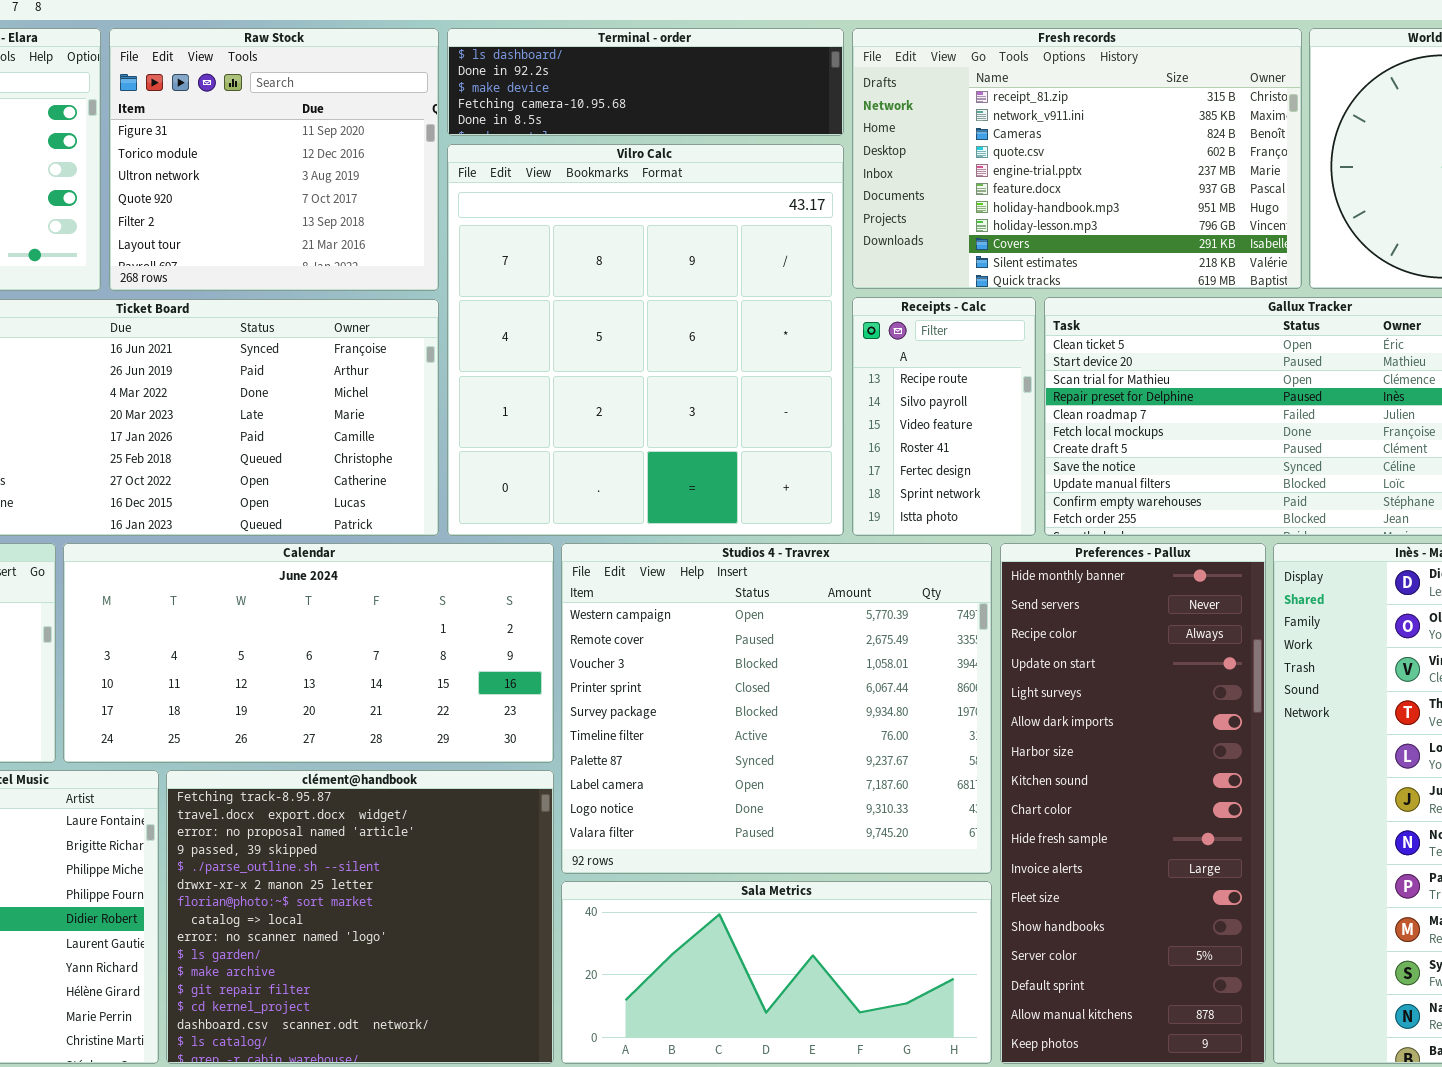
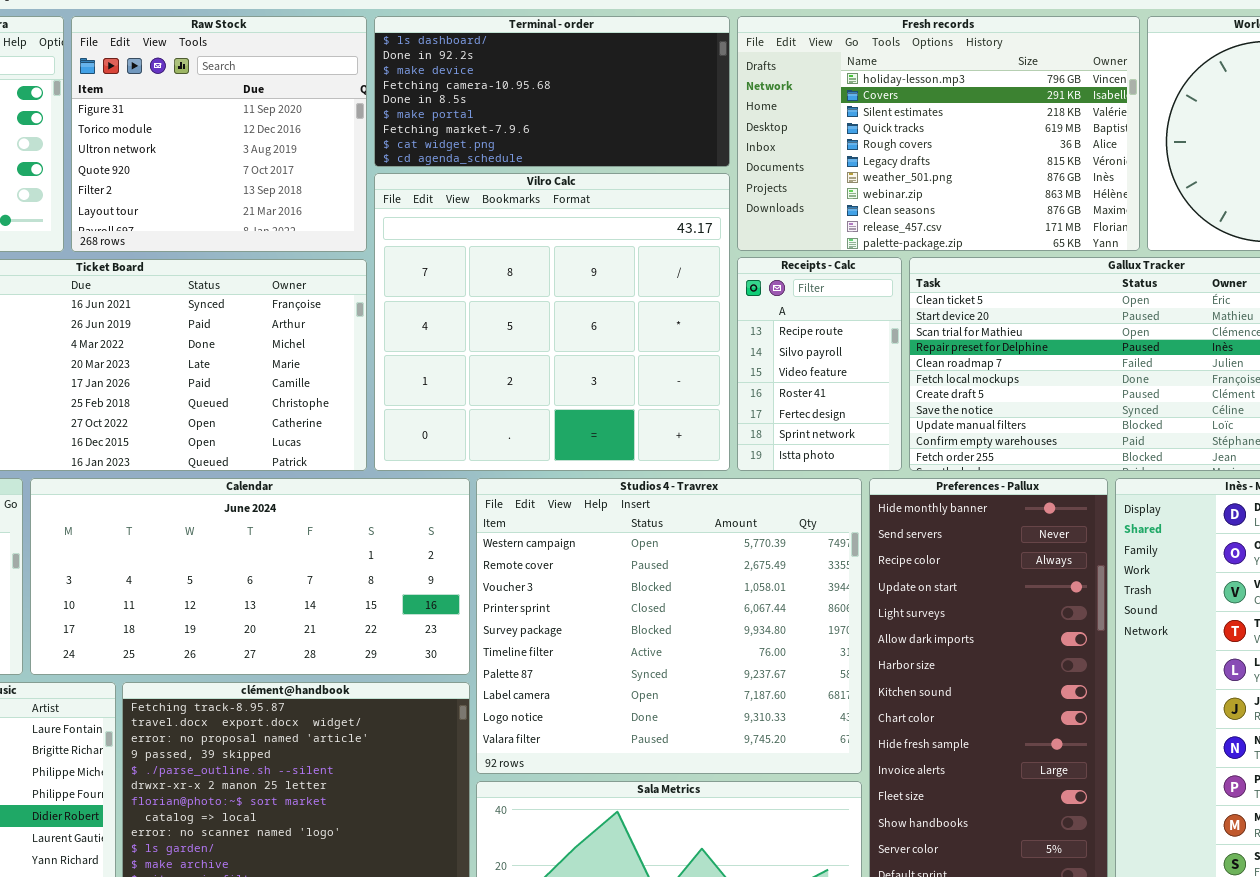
Terminal - order: [447,28,844,136] -> [374,16,730,167], resized
Fresh records: [852,28,1302,289] -> [737,16,1140,251], scrolled down 7 rows
Vilro Calc: [447,144,844,536] -> [374,173,730,471], resized

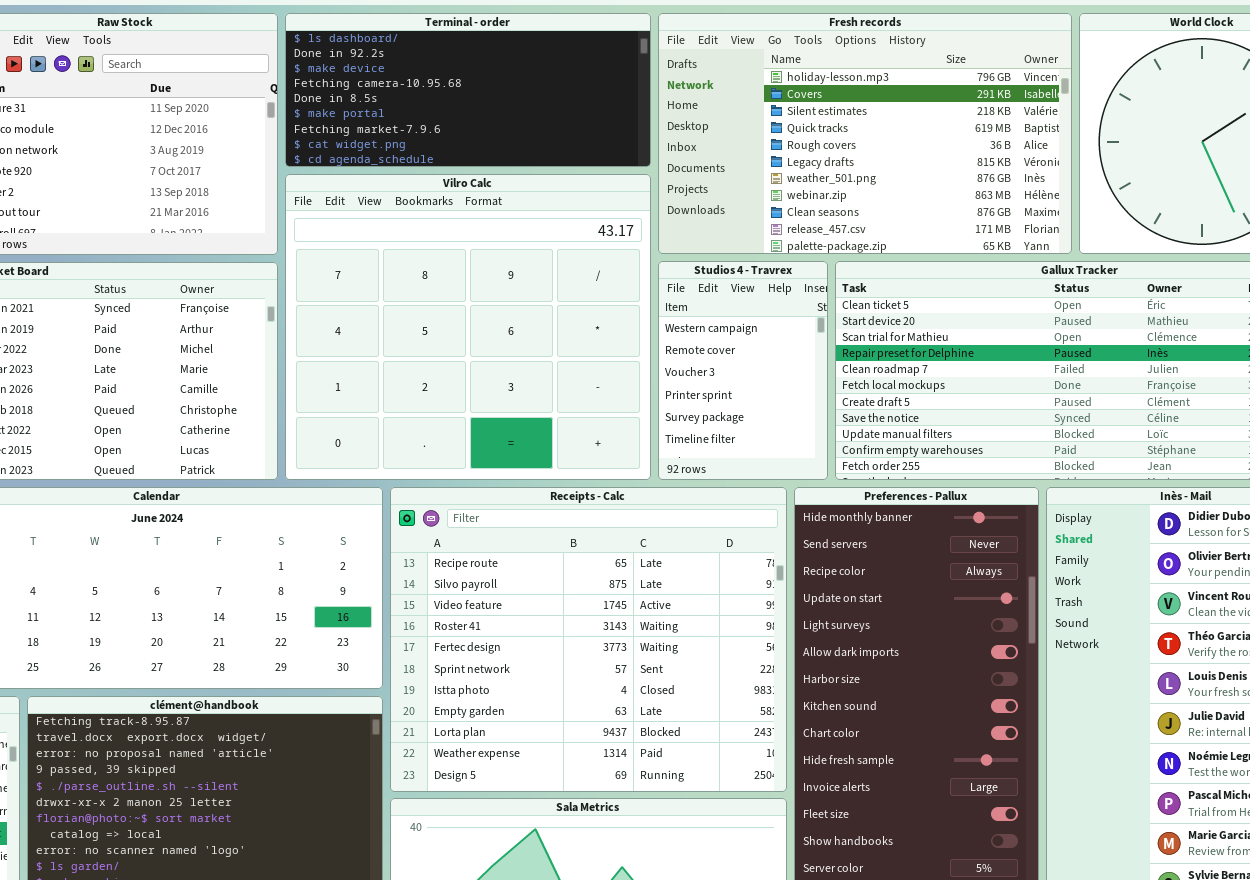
Receipts - Calc: [737,257,902,471] -> [390,487,787,792], moved, resized
Studios 4 - Travrex: [476,478,862,774] -> [658,261,828,480], moved, resized

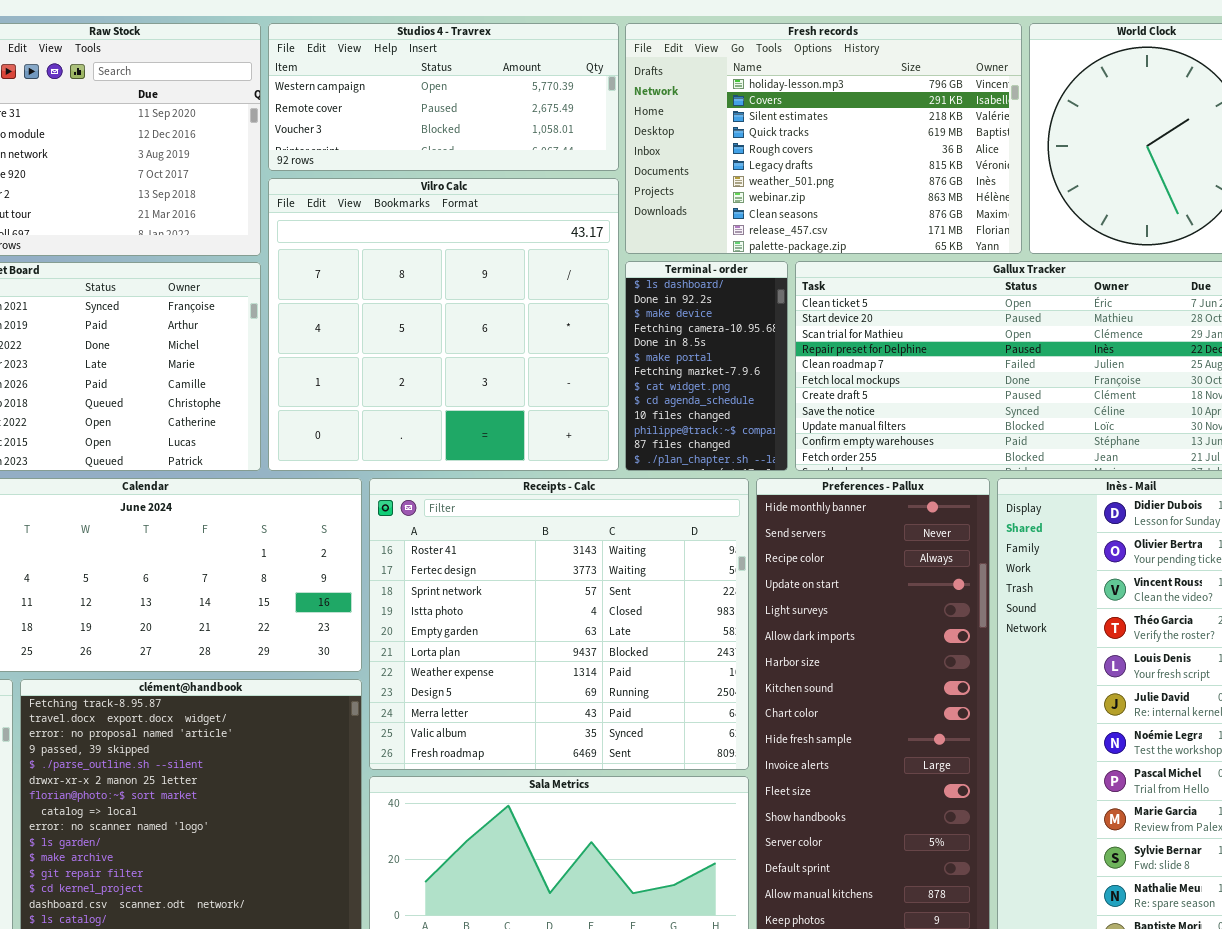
Terminal - order: [285,13,651,167] -> [625,261,788,471], moved, resized
Studios 4 - Travrex: [658,261,828,480] -> [268,23,619,171], moved, resized
Receipts - Calc: [390,487,787,792] -> [369,478,749,770], scrolled down 3 rows

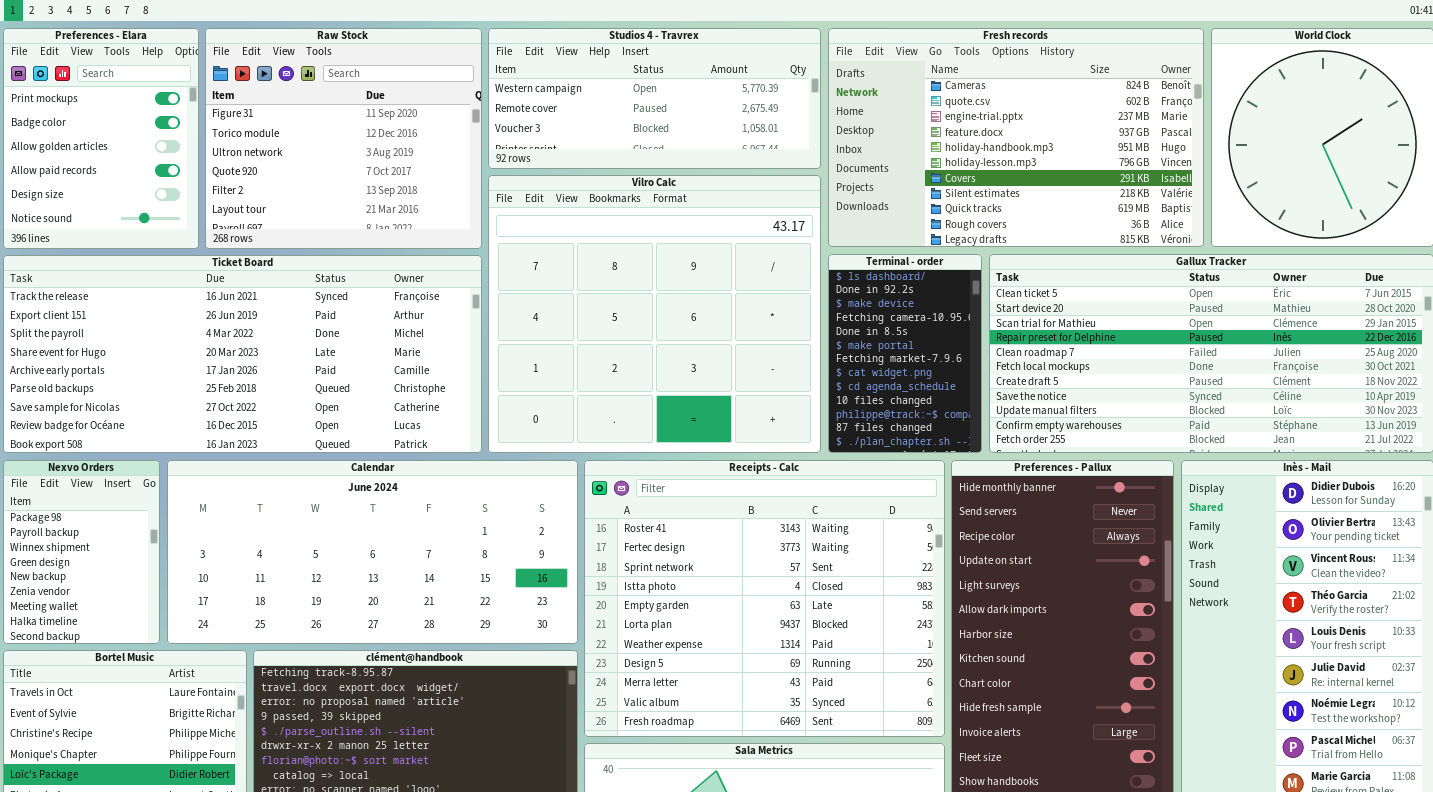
Fresh records: [625,23,1022,254] -> [828,28,1204,247], scrolled up 5 rows

